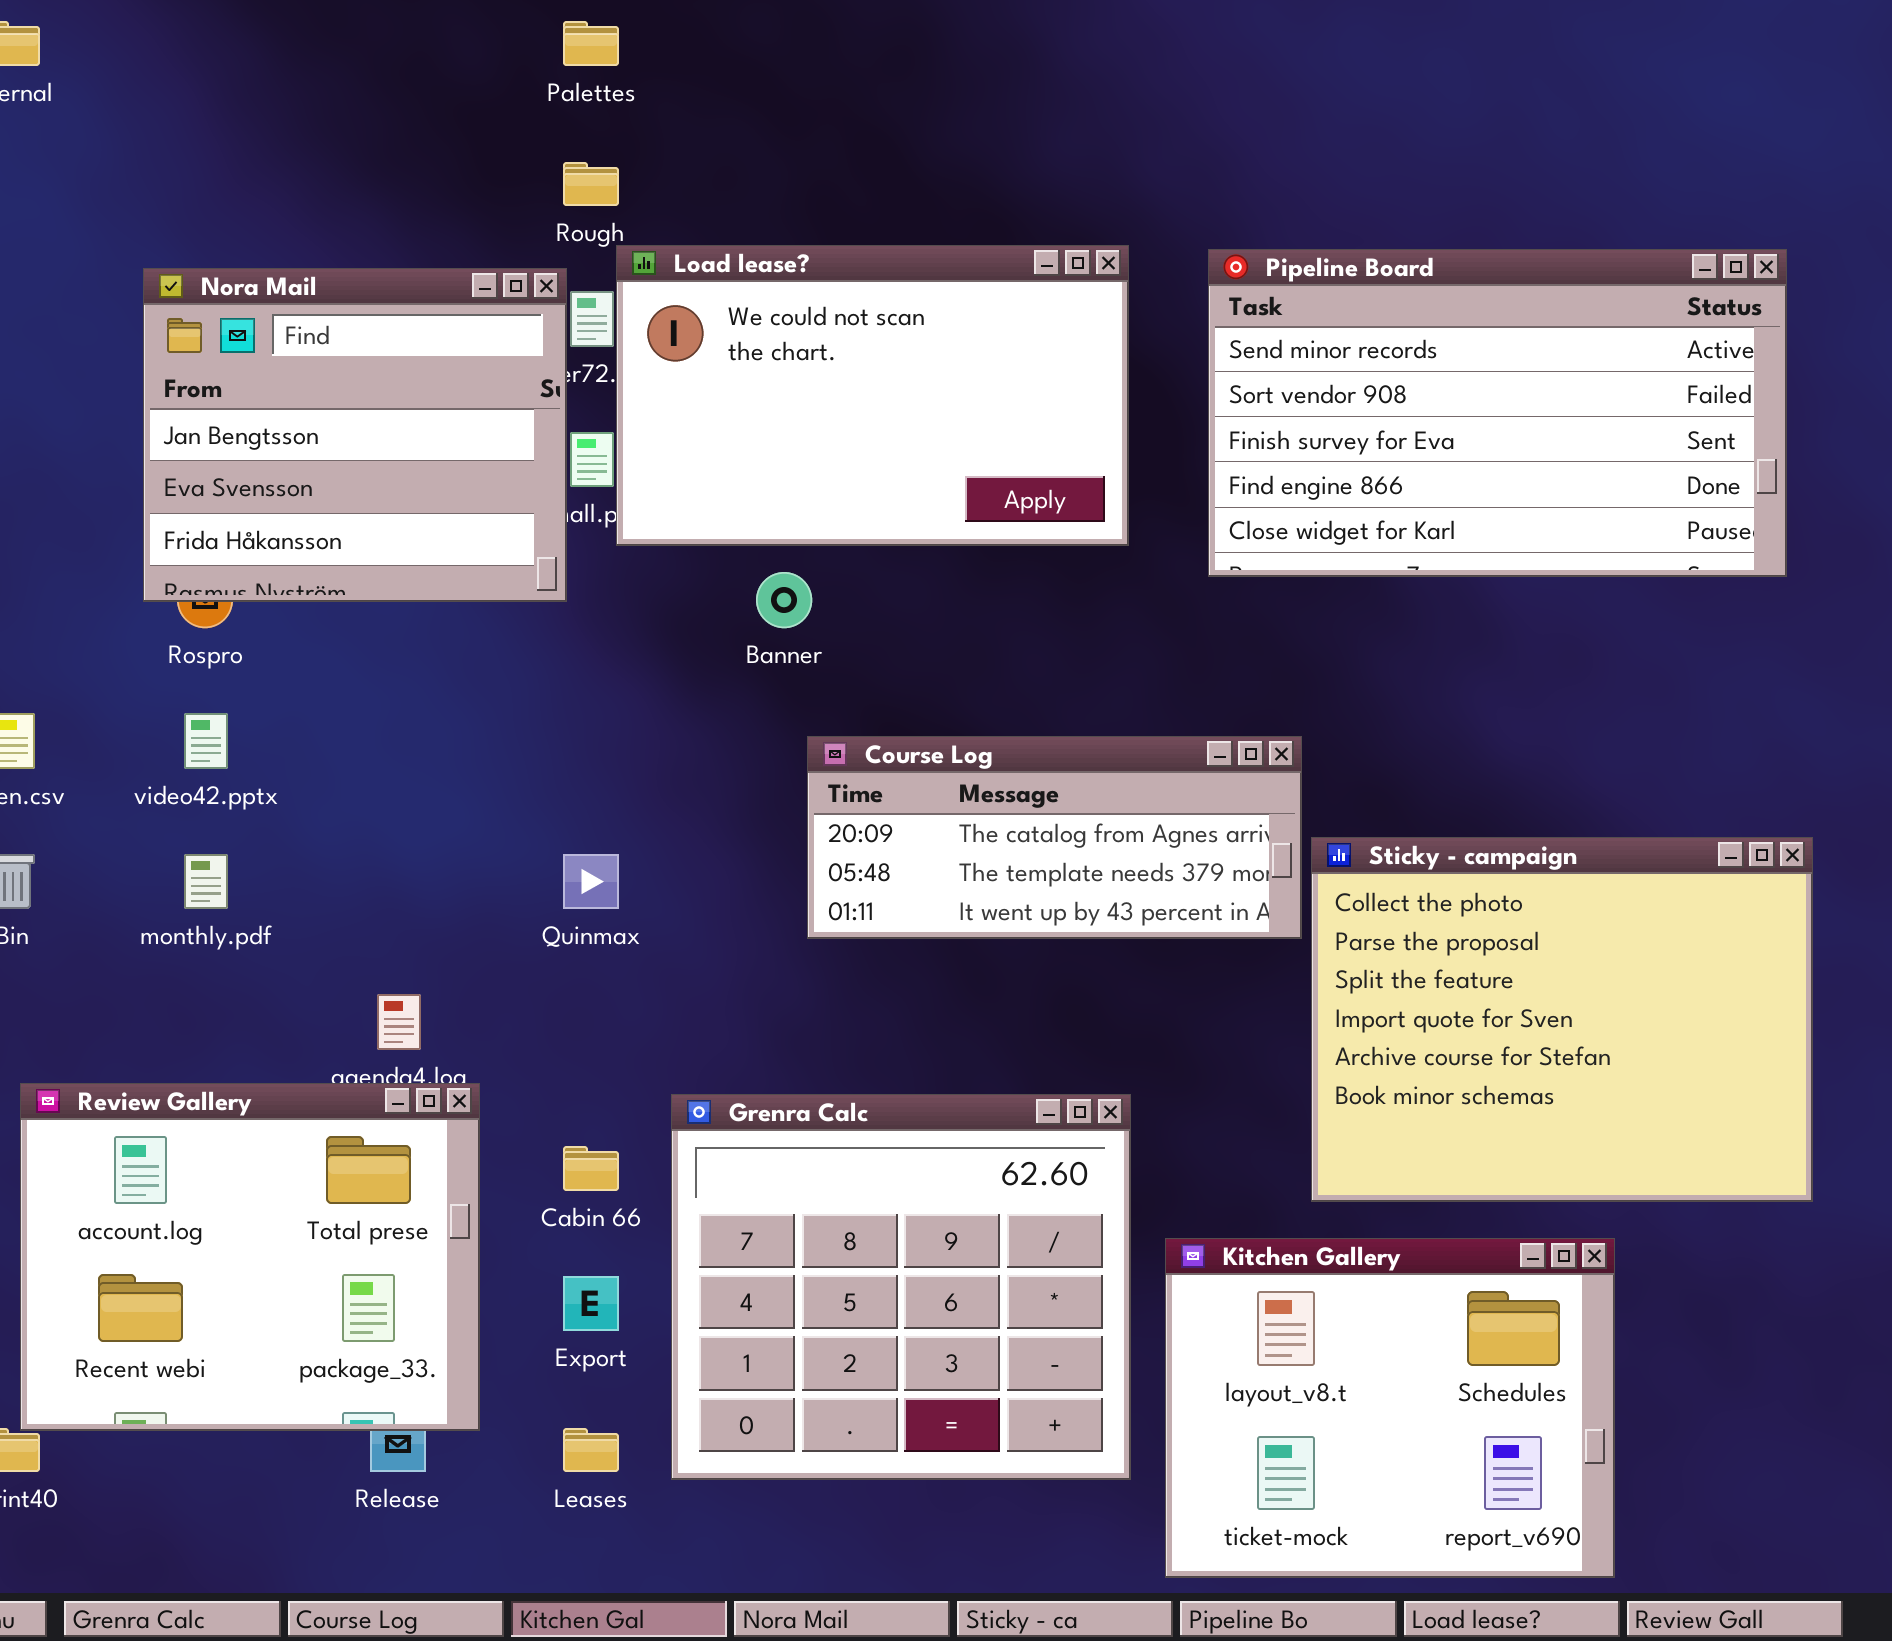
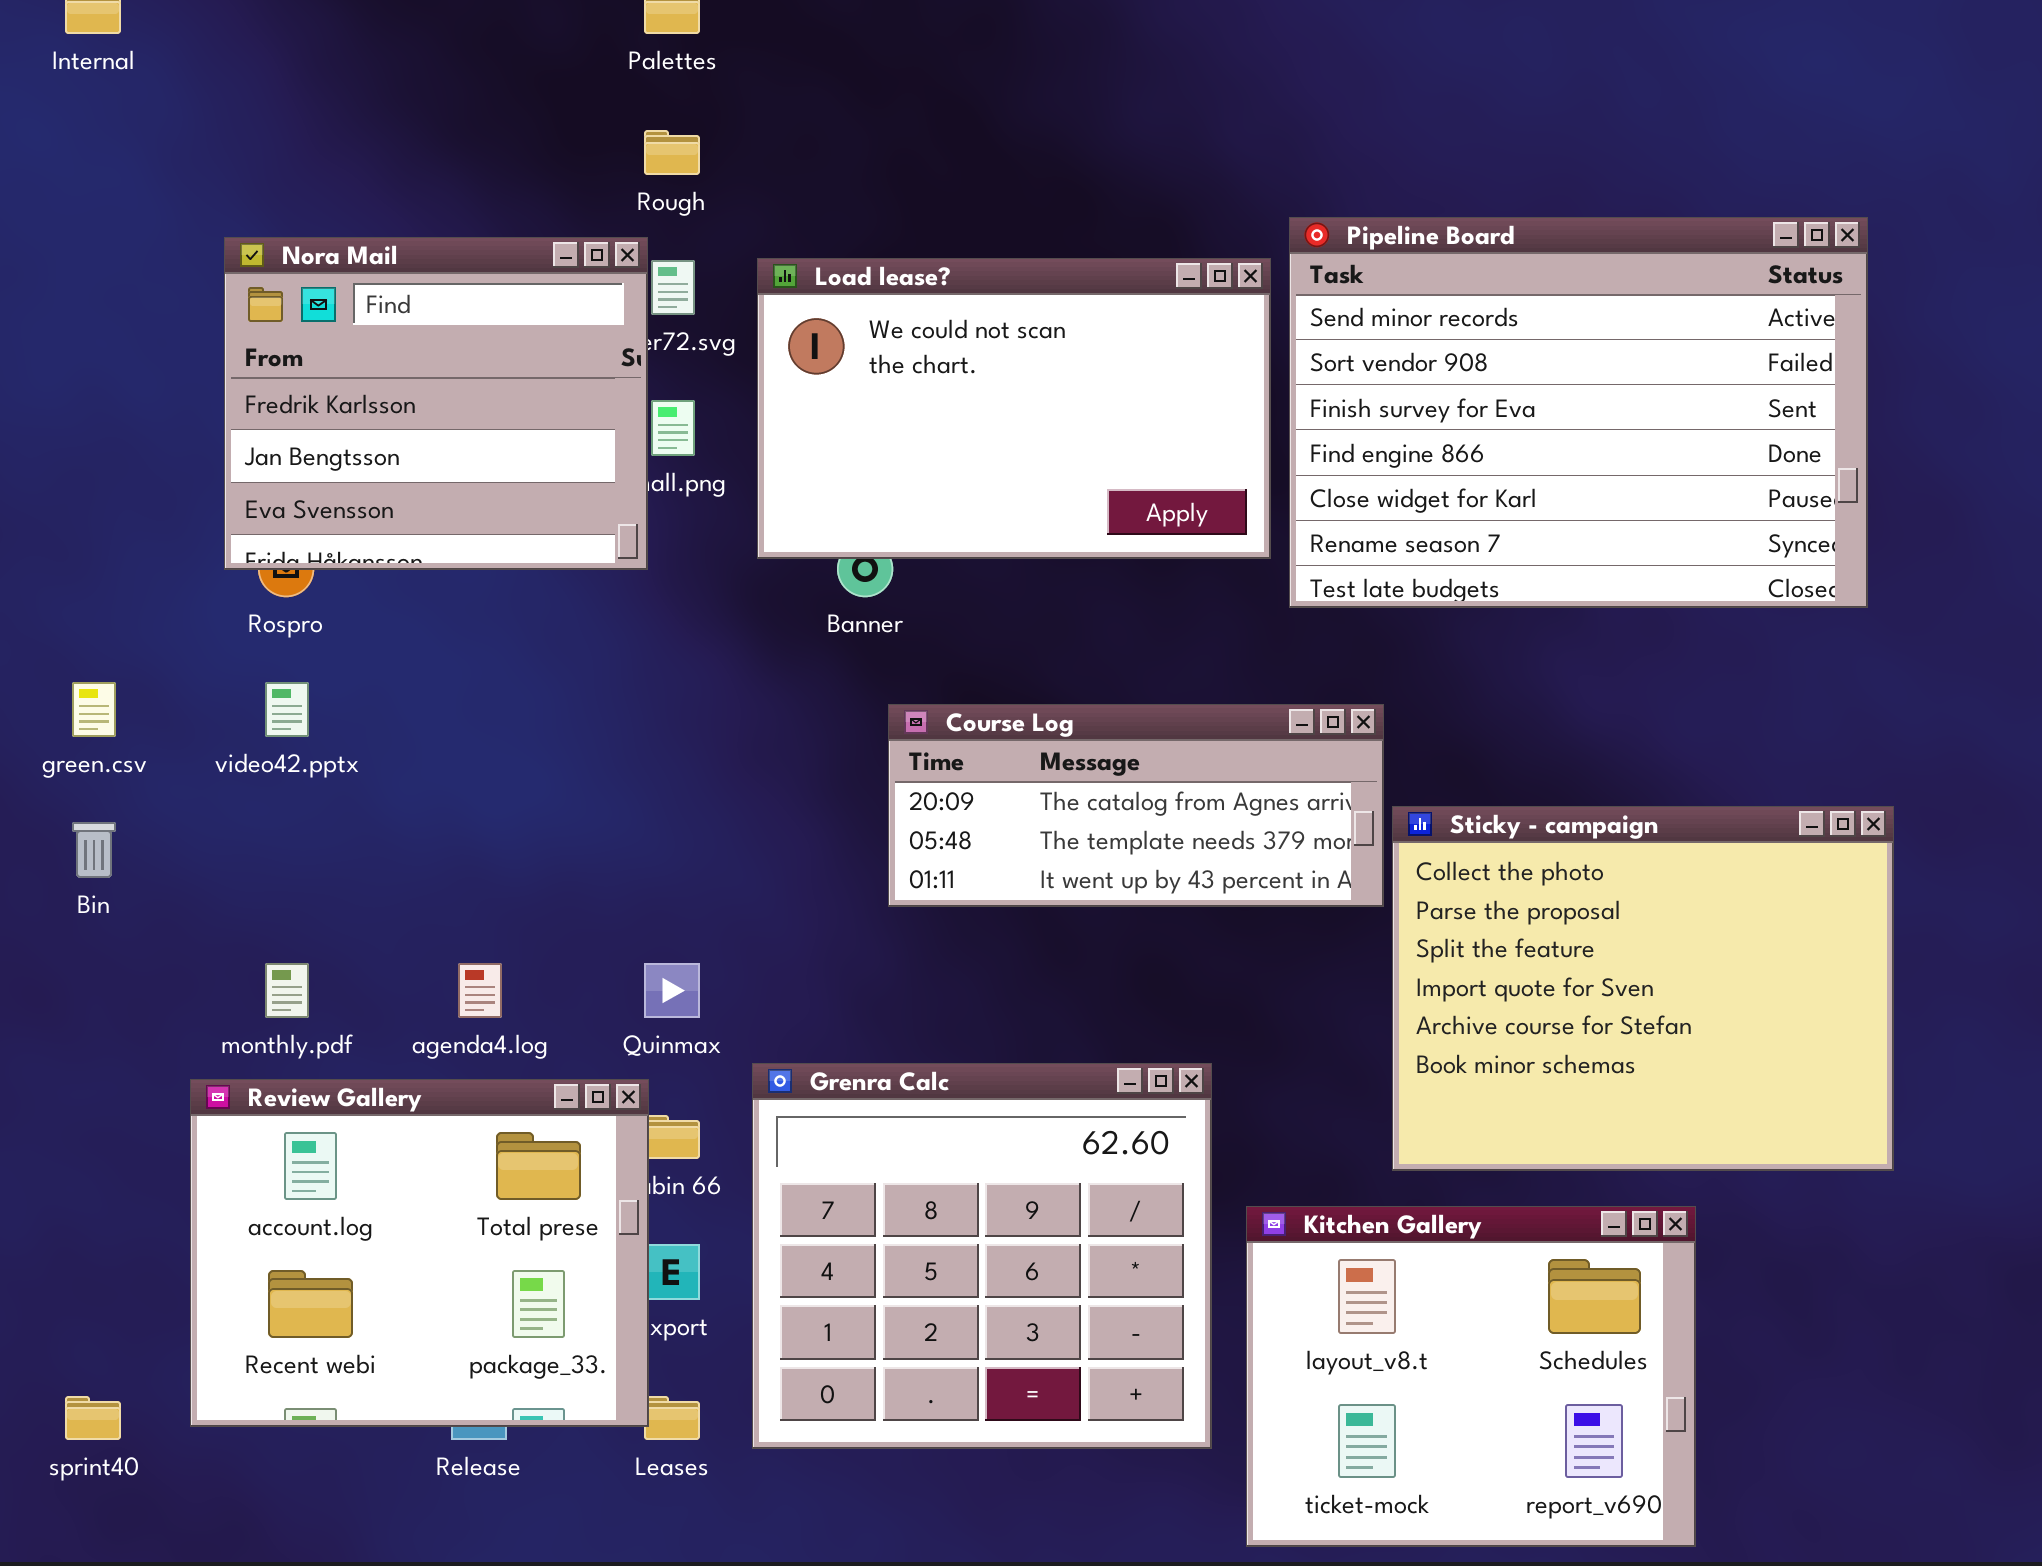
Load lease?: [616,245,1129,546] -> [757,258,1271,559], moved
Pipeline Board: [1208,249,1787,577] -> [1289,217,1868,608], resized
Nora Mail: [143,268,567,602] -> [224,237,648,570], scrolled up 1 row
monthly.pdf: [184,854,228,909] -> [265,963,309,1018], moved
Quinmax: [563,854,619,909] -> [644,963,700,1018], moved
Review Gallery: [20,1083,480,1431] -> [190,1079,649,1427], moved

